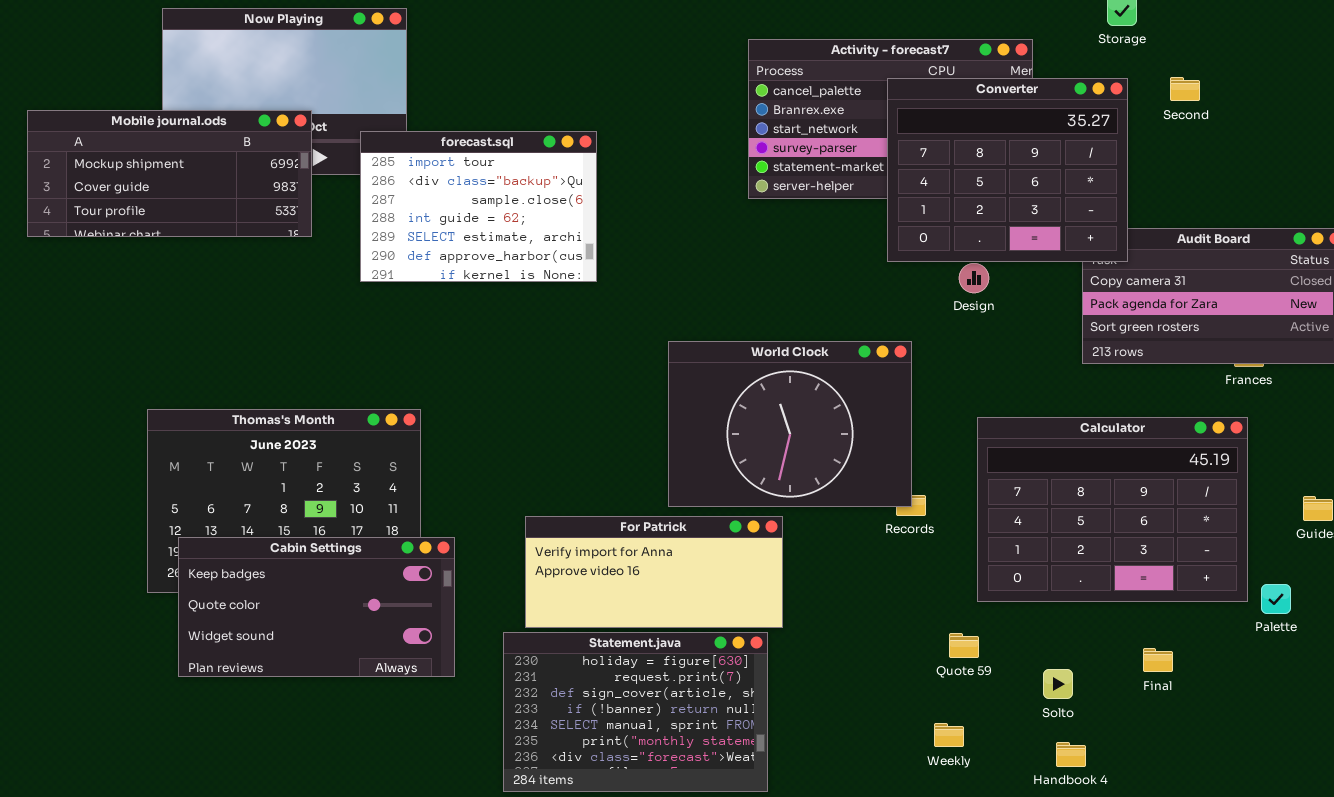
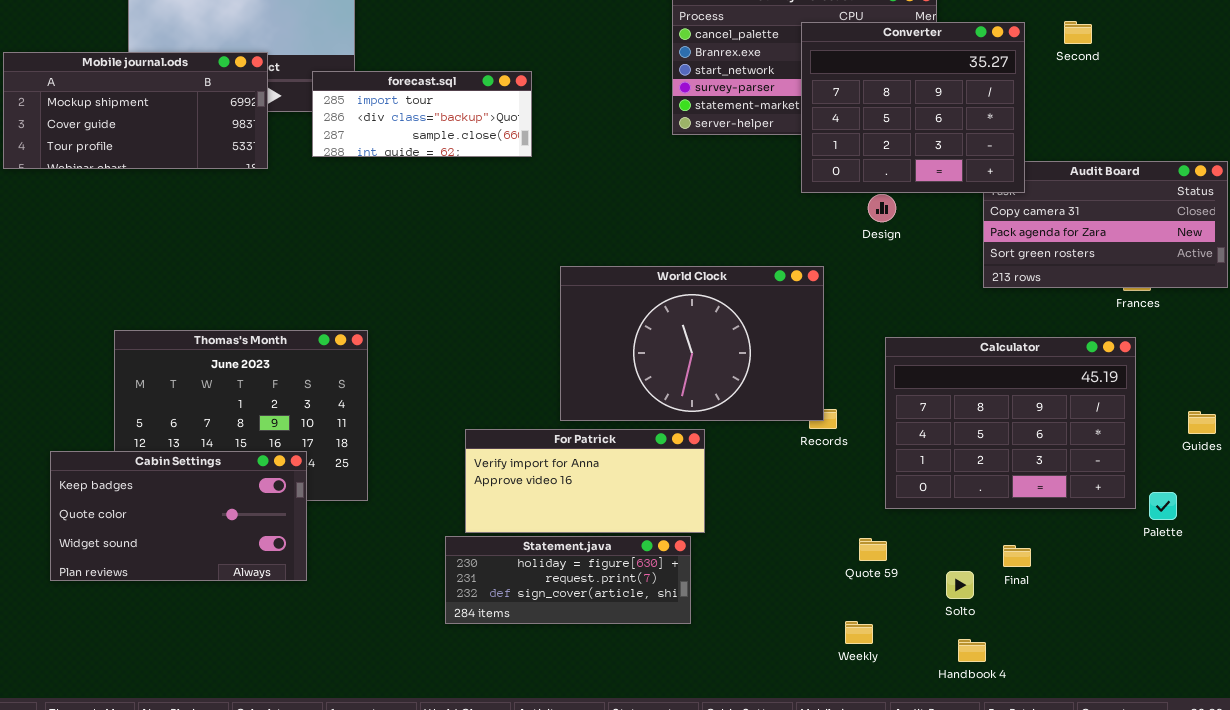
forecast.sql: [360,131,597,282] -> [312,71,532,157], resized
World Clock: [668,341,912,507] -> [560,266,824,421], resized
Cabin Settings: [178,537,455,677] -> [50,451,307,581], moved
Statement.java: [503,632,768,792] -> [445,536,691,624], resized
Final: [1143,648,1173,672] -> [1003,545,1031,567], moved

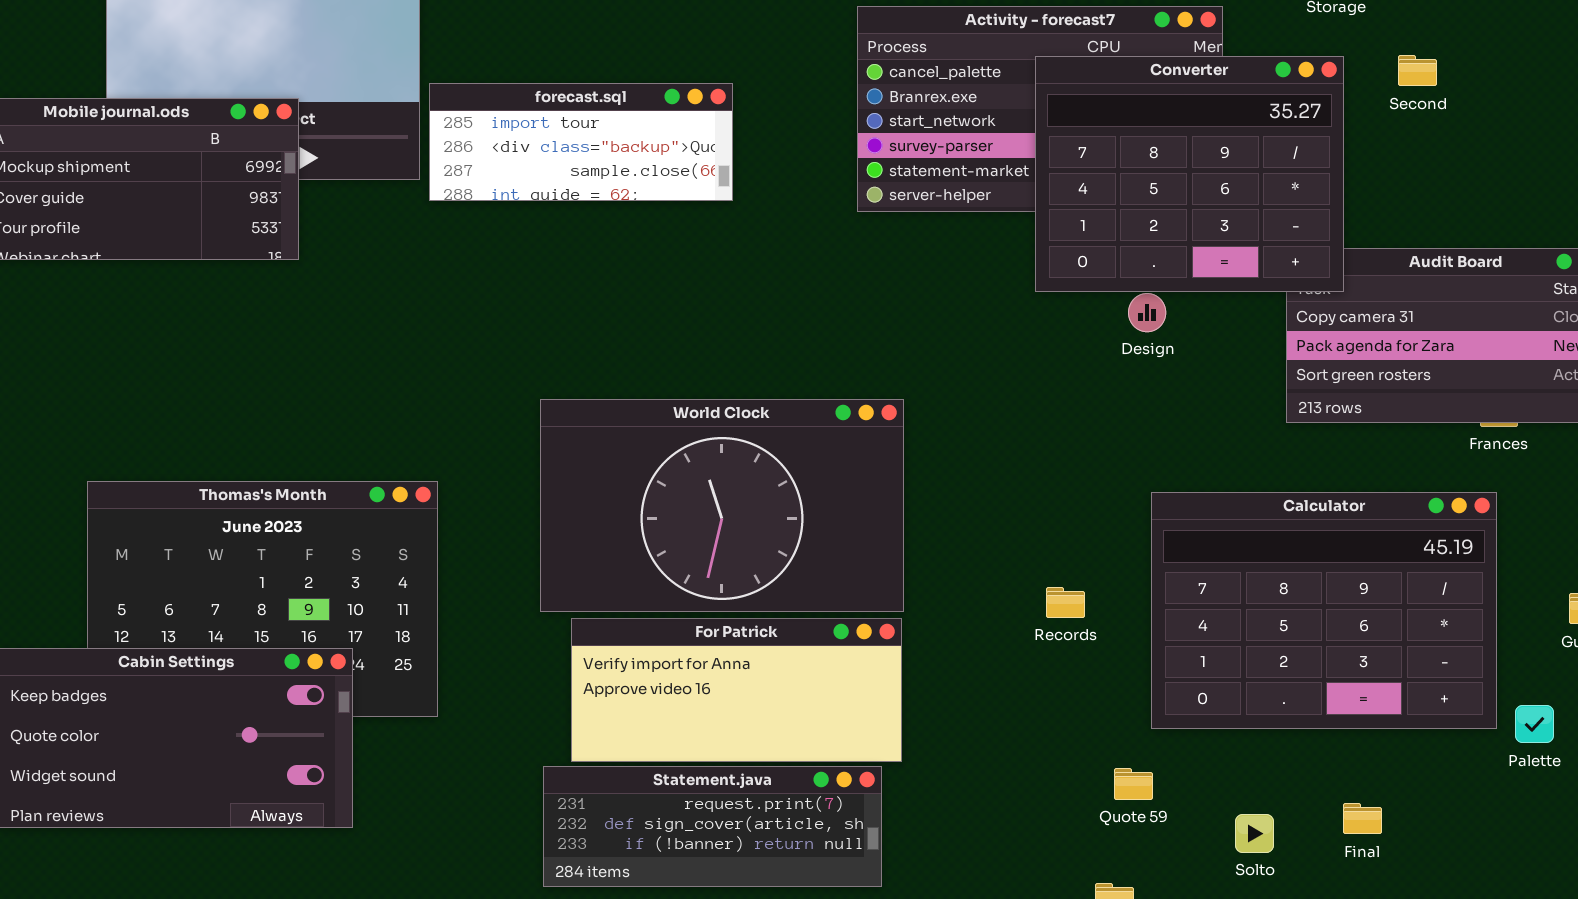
forecast.sql: [312,71,532,157] -> [429,83,733,201], moved
World Clock: [560,266,824,421] -> [540,399,904,612], moved
Statement.java: [445,536,691,624] -> [543,766,882,887], scrolled down 1 row
Final: [1003,545,1031,567] -> [1343,803,1382,834], moved

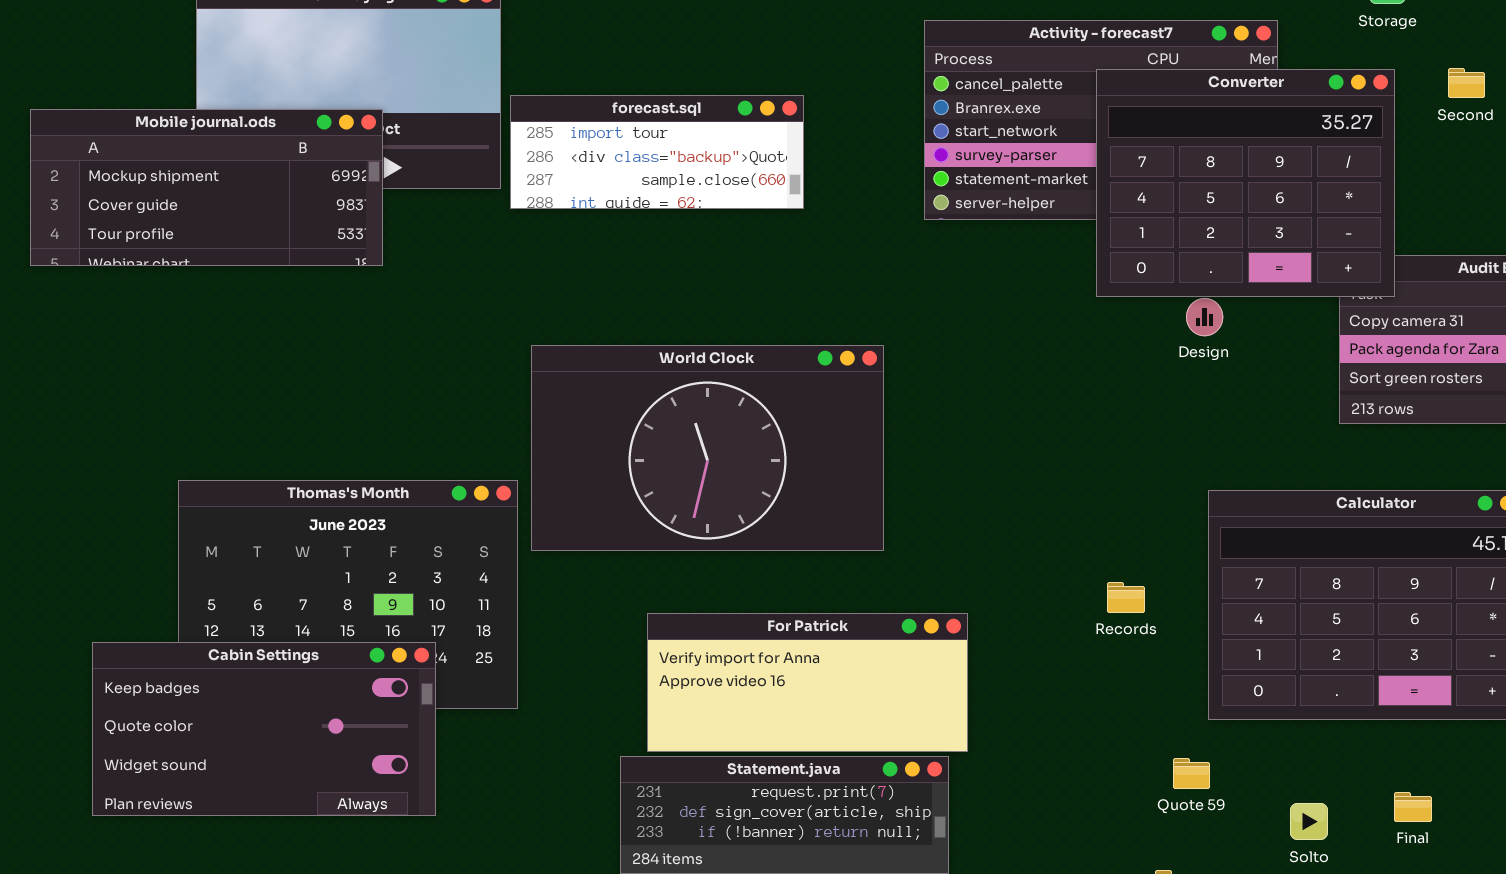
World Clock: [540,399,904,612] -> [531,345,884,551], moved

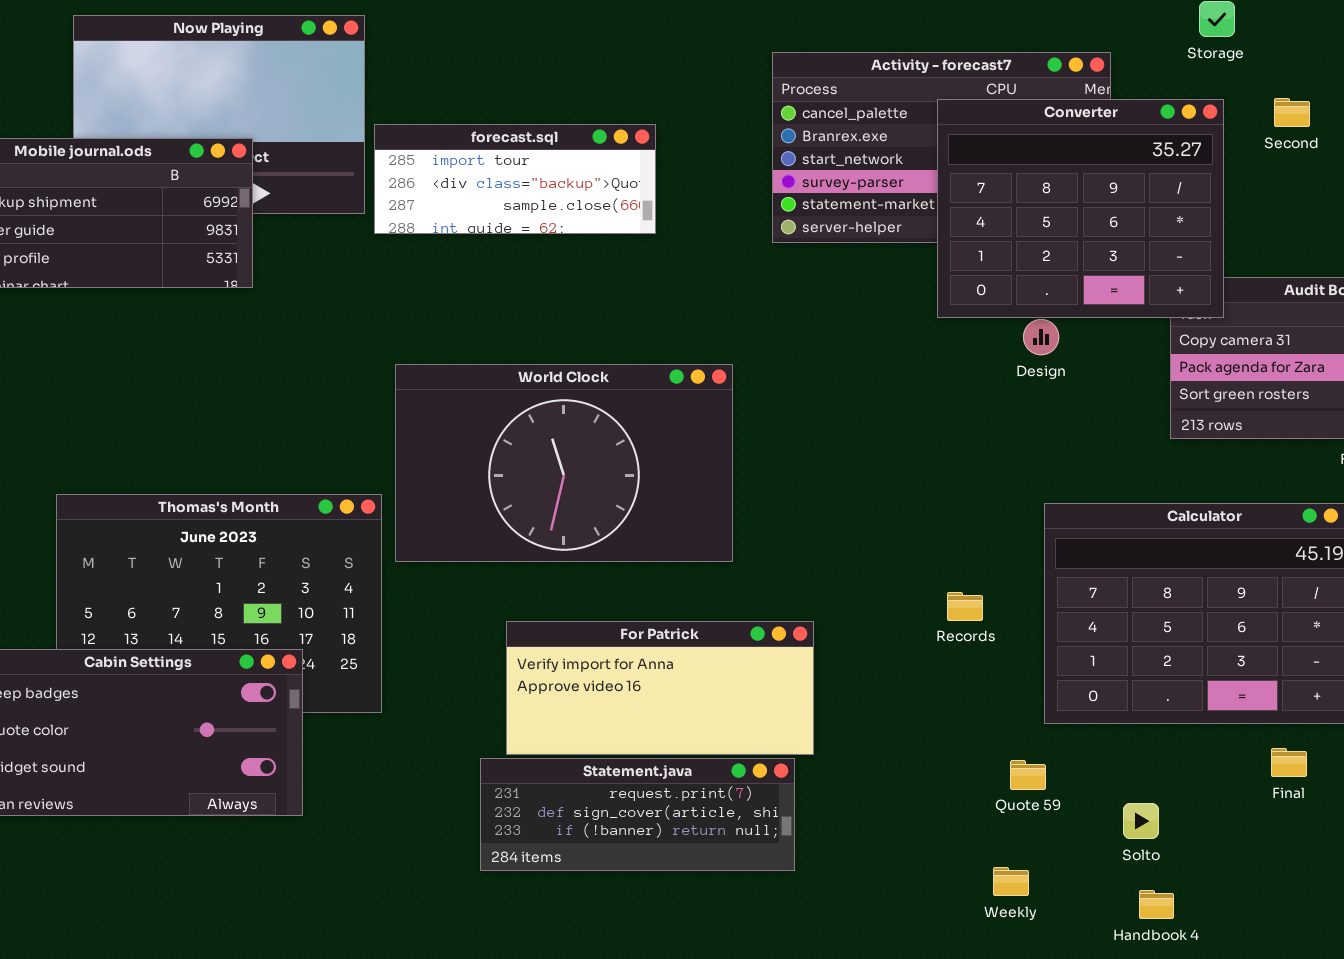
Final: [1394,792,1432,822] -> [1271,748,1307,777], moved

